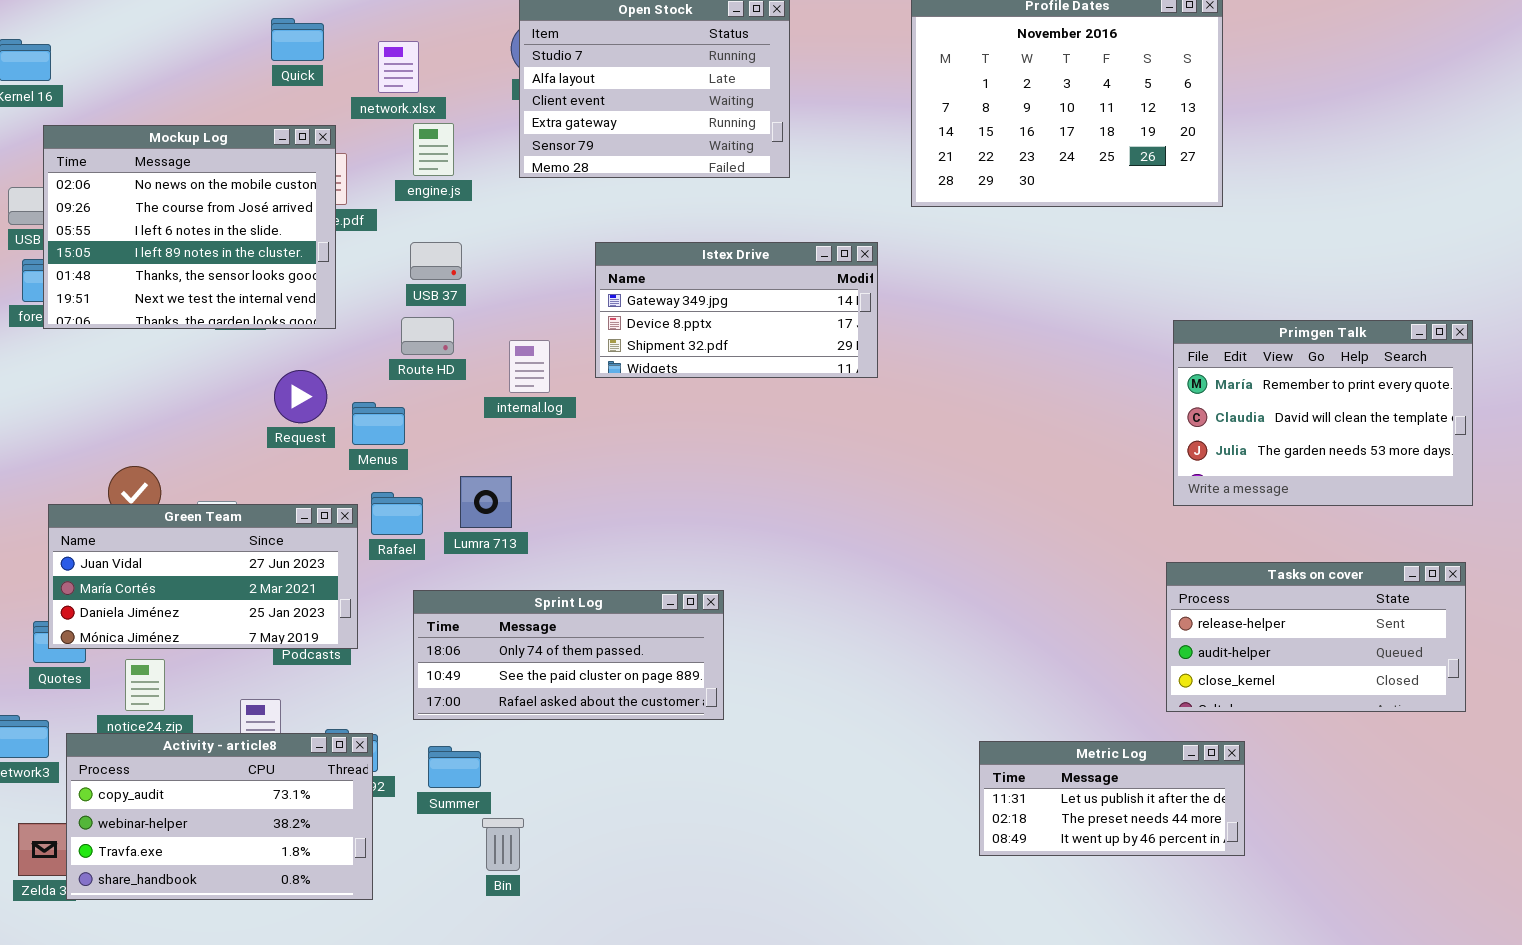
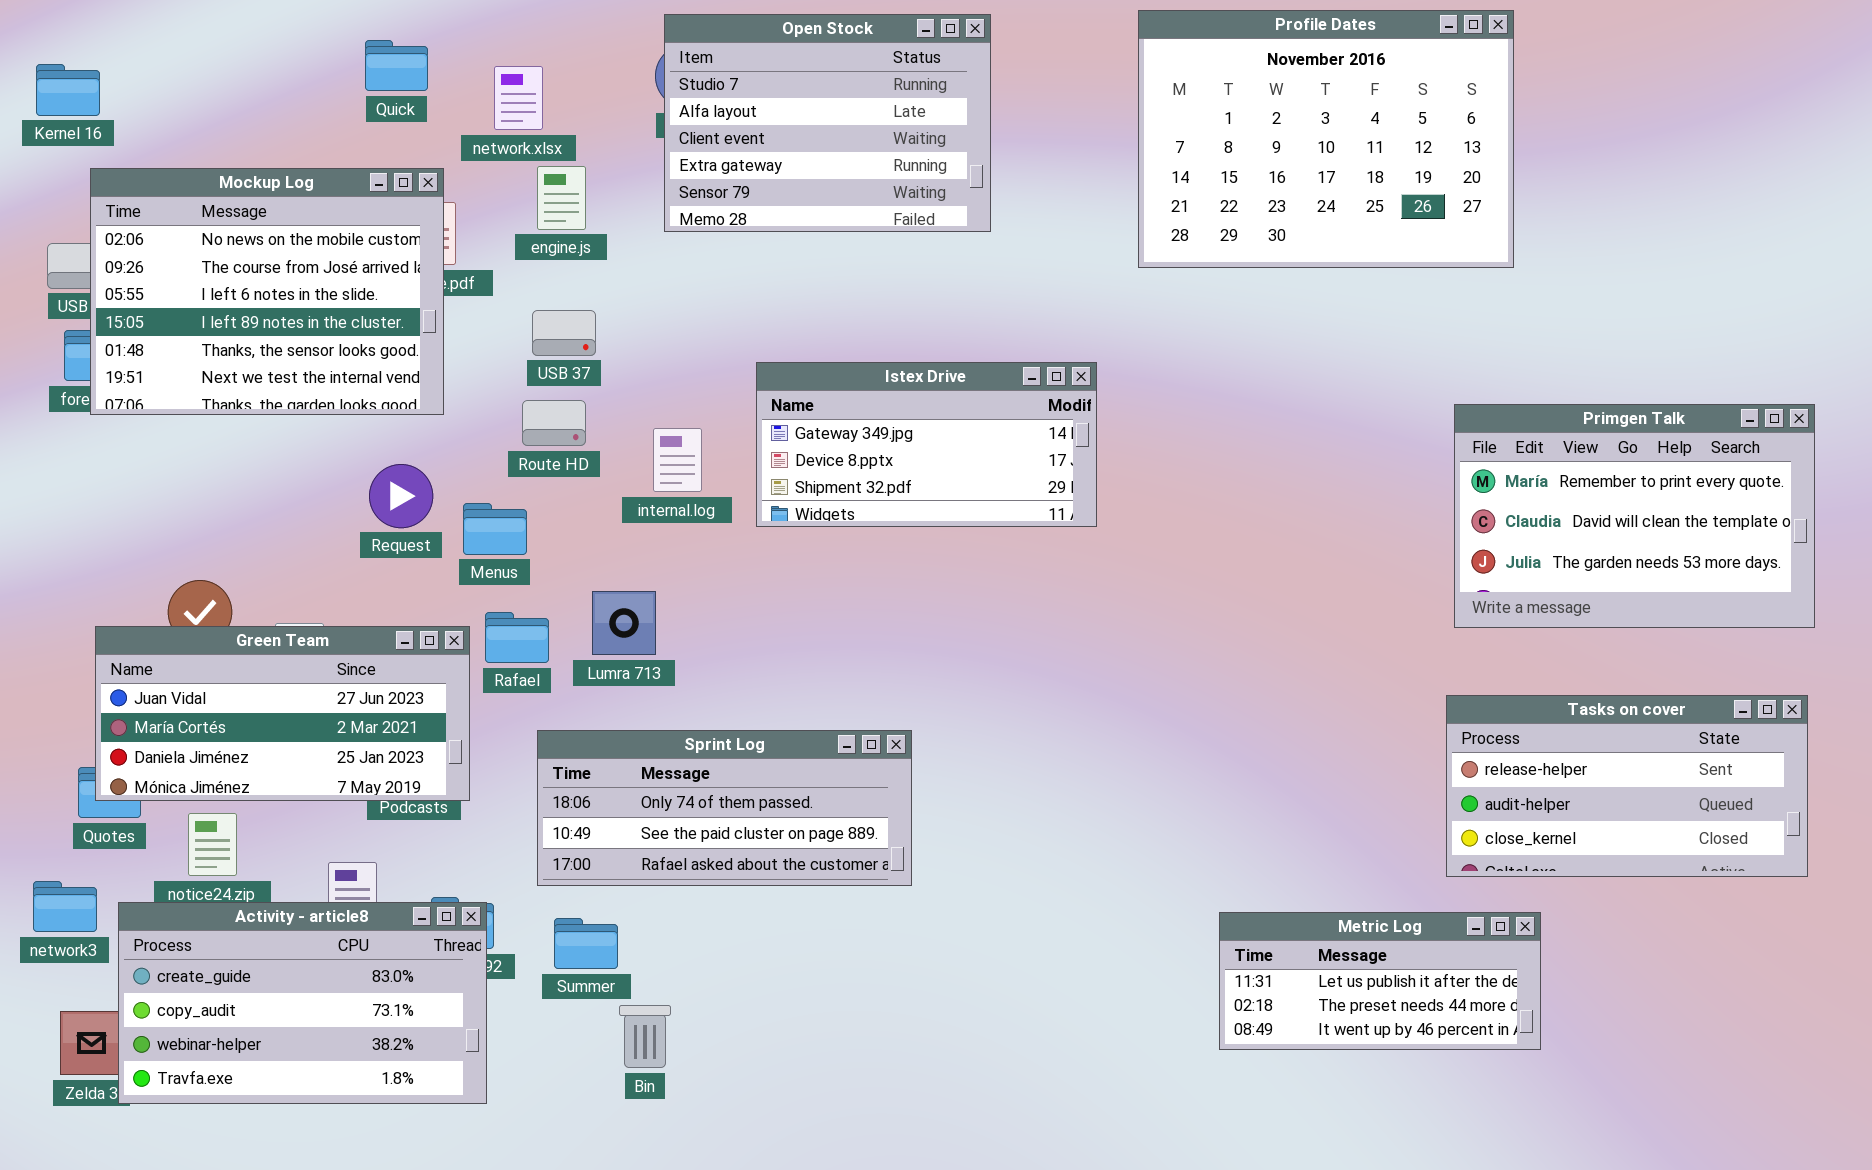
Istex Drive: [595,242,878,378] -> [756,362,1097,527], moved
Activity - article8: [66,733,373,900] -> [118,902,487,1104], scrolled up 1 row

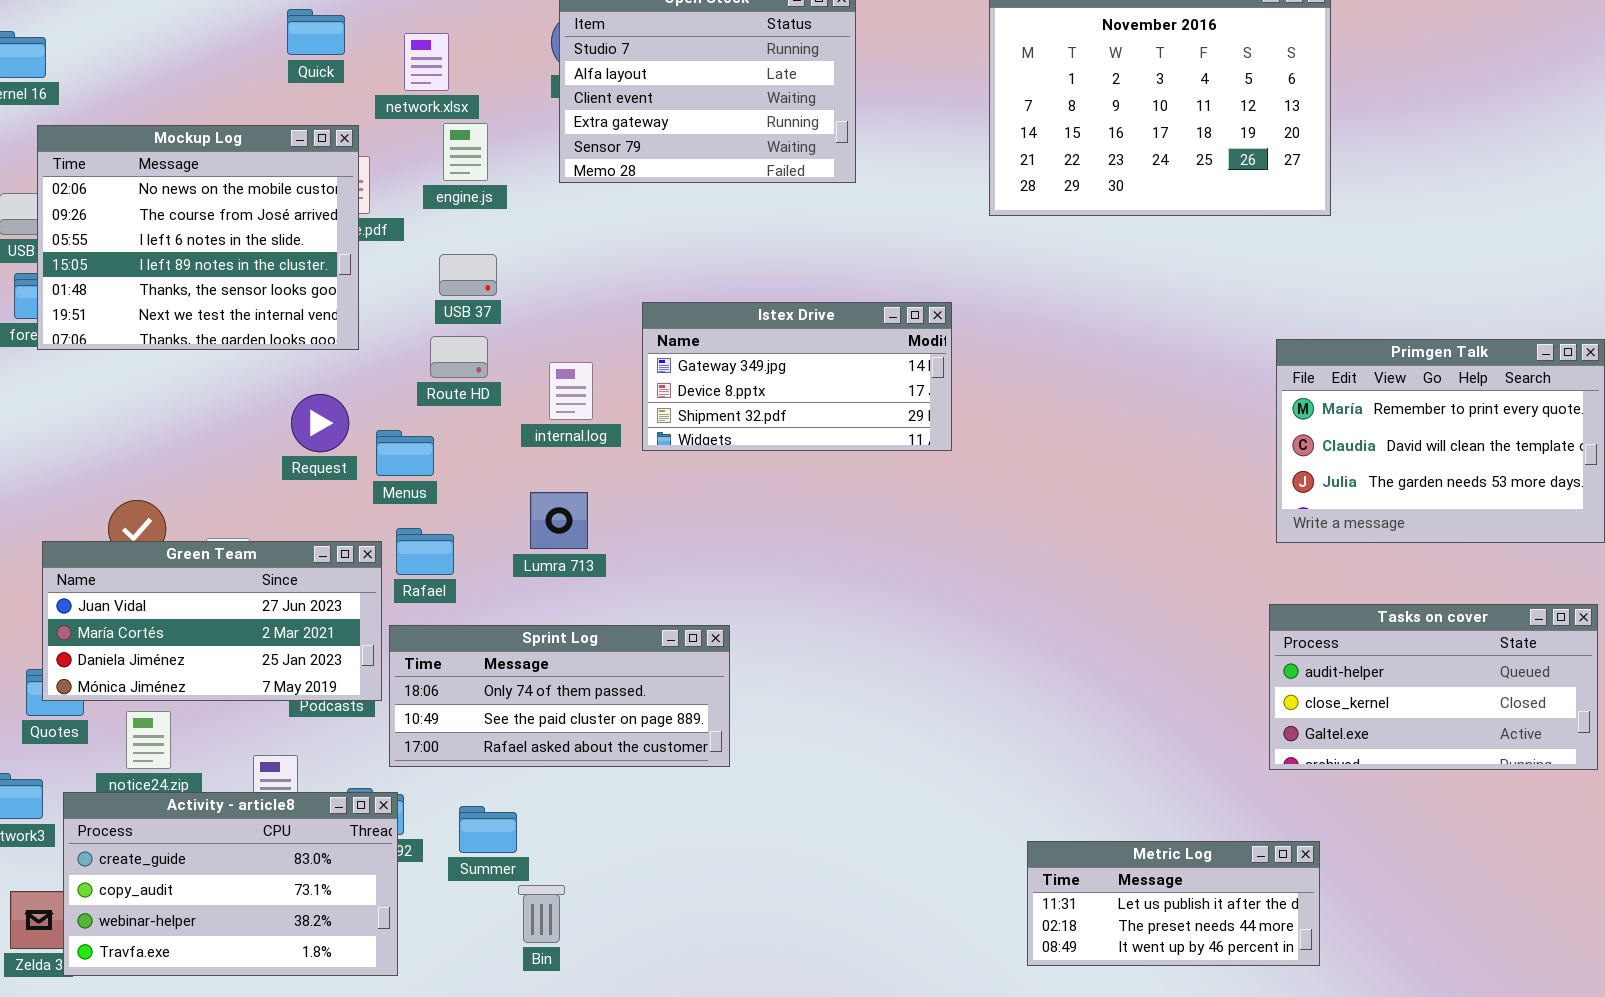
Lumra 713: [592,591,656,655] -> [530,492,588,549], moved
Tasks on cover: [1446,695,1808,877] -> [1269,604,1598,770], scrolled down 1 row
Sprint Log: [537,730,912,886] -> [389,625,730,767], moved
Metric Log: [1219,912,1541,1050] -> [1027,841,1320,966], moved

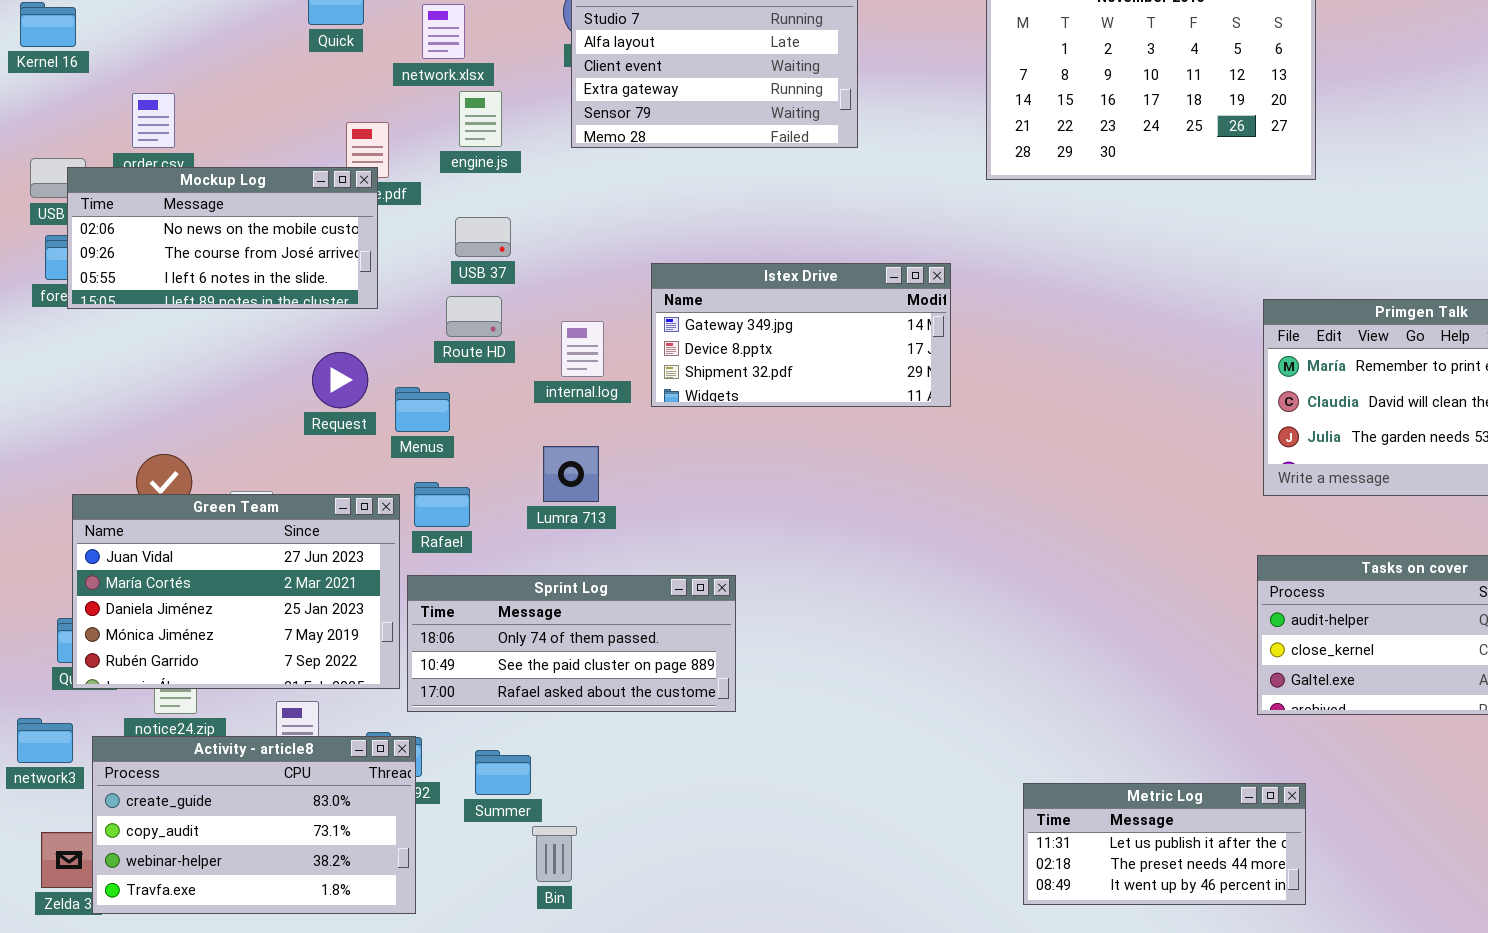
Mockup Log: [37,125,359,350] -> [67,167,378,309], resized
Green Team: [42,541,382,701] -> [72,494,400,689], resized

